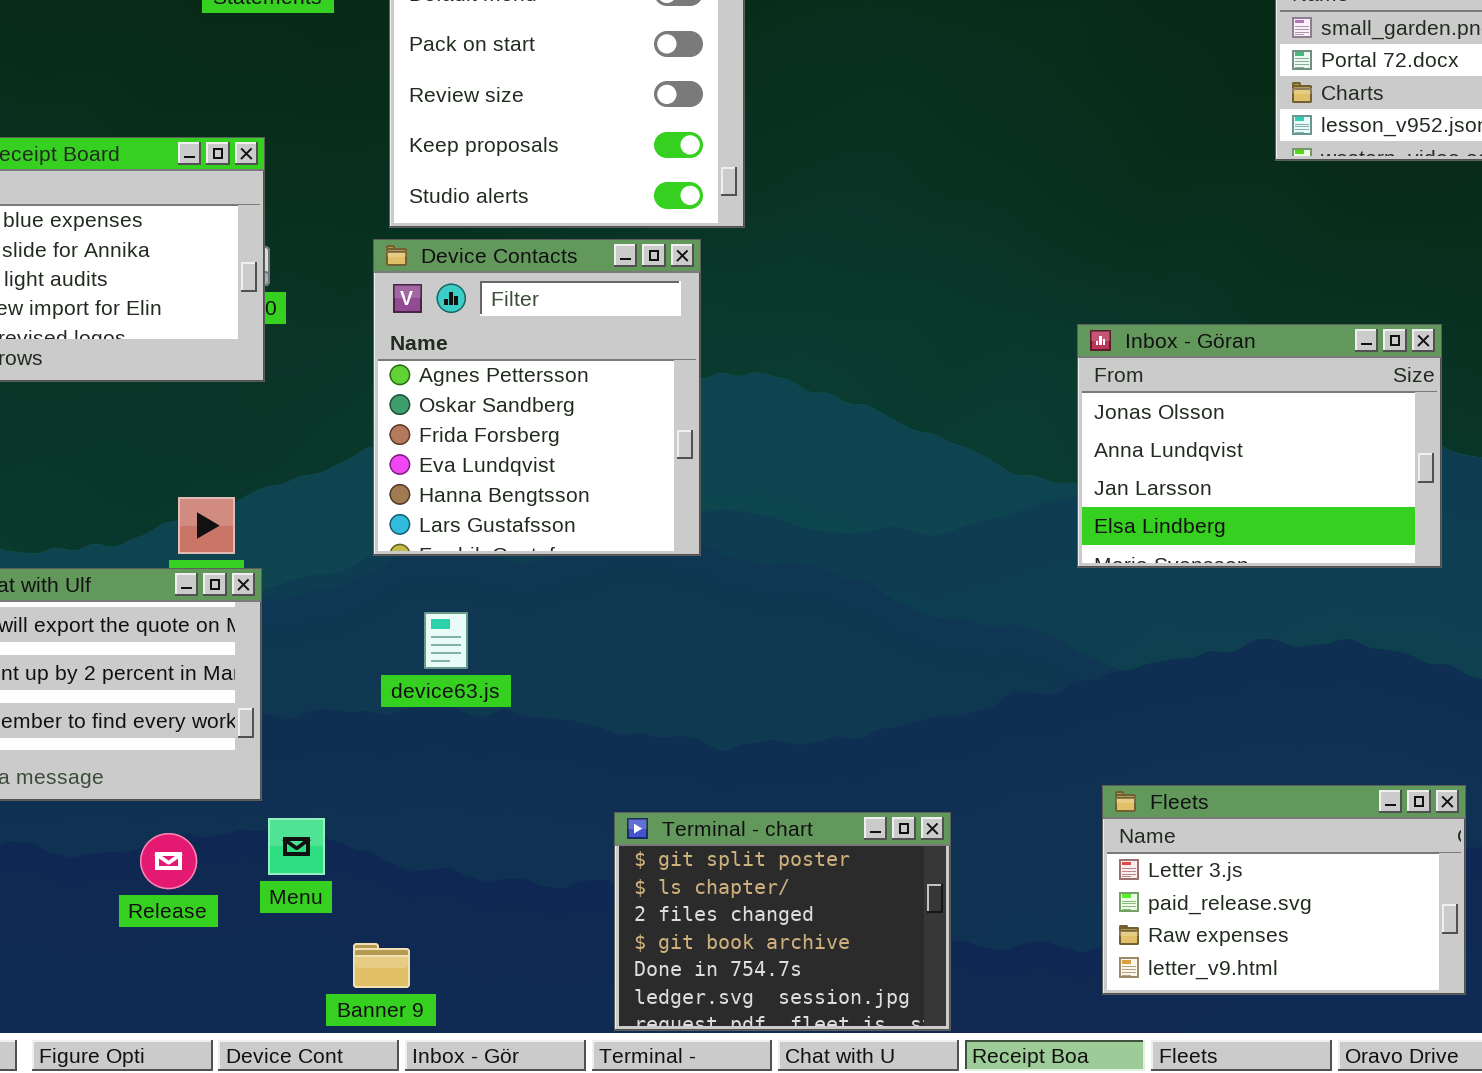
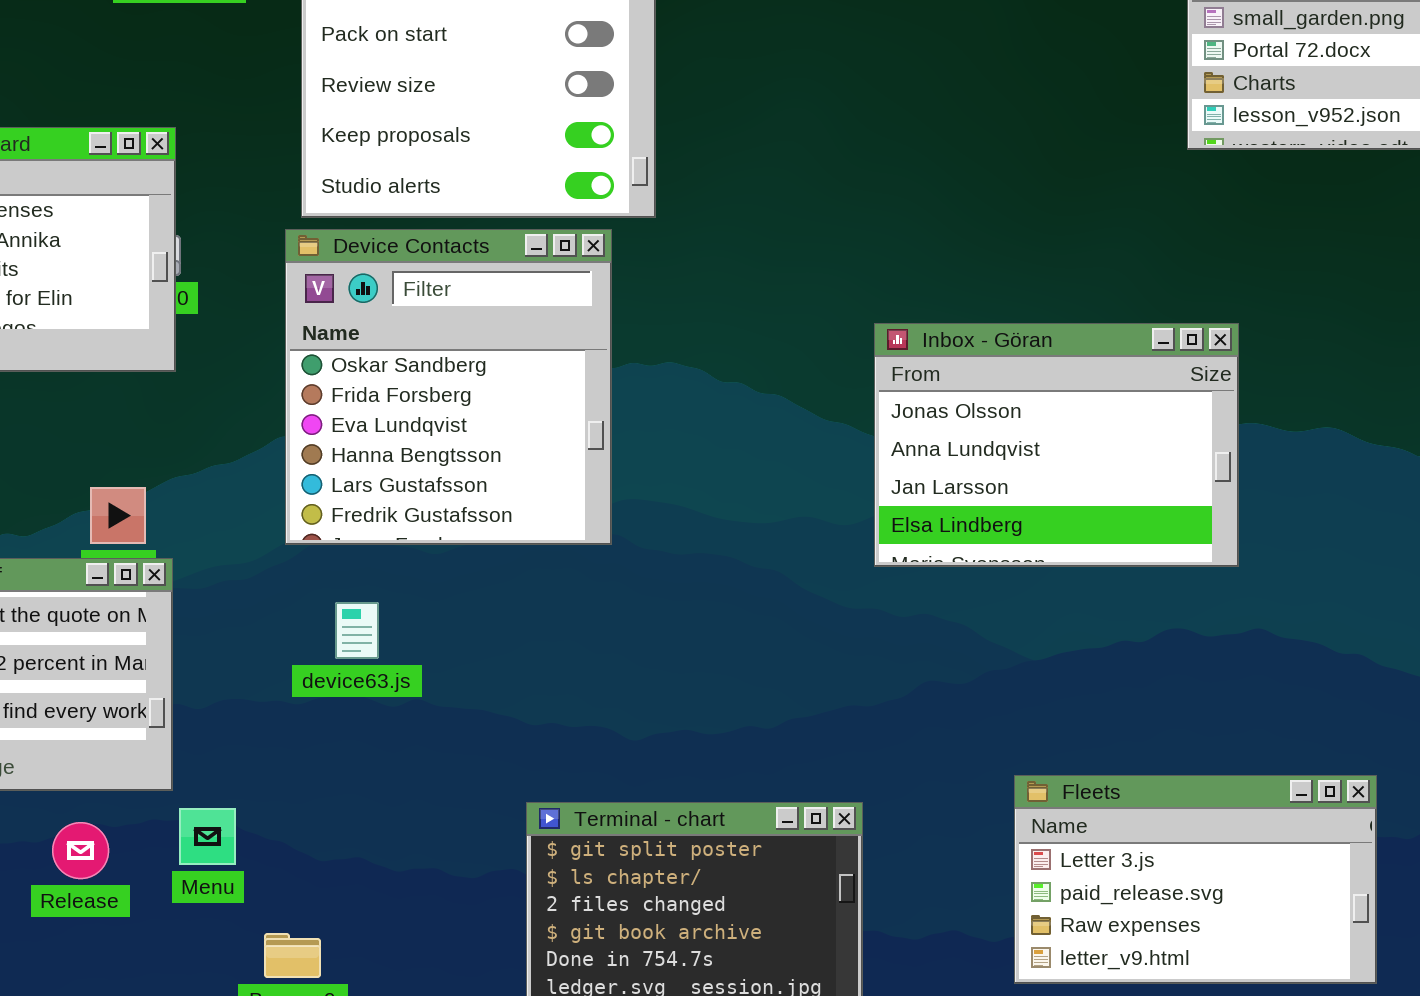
Device Contacts: [373,239,701,556] -> [285,229,612,545], scrolled down 1 row
Inbox - Göran: [1077,324,1442,568] -> [874,323,1239,567], moved

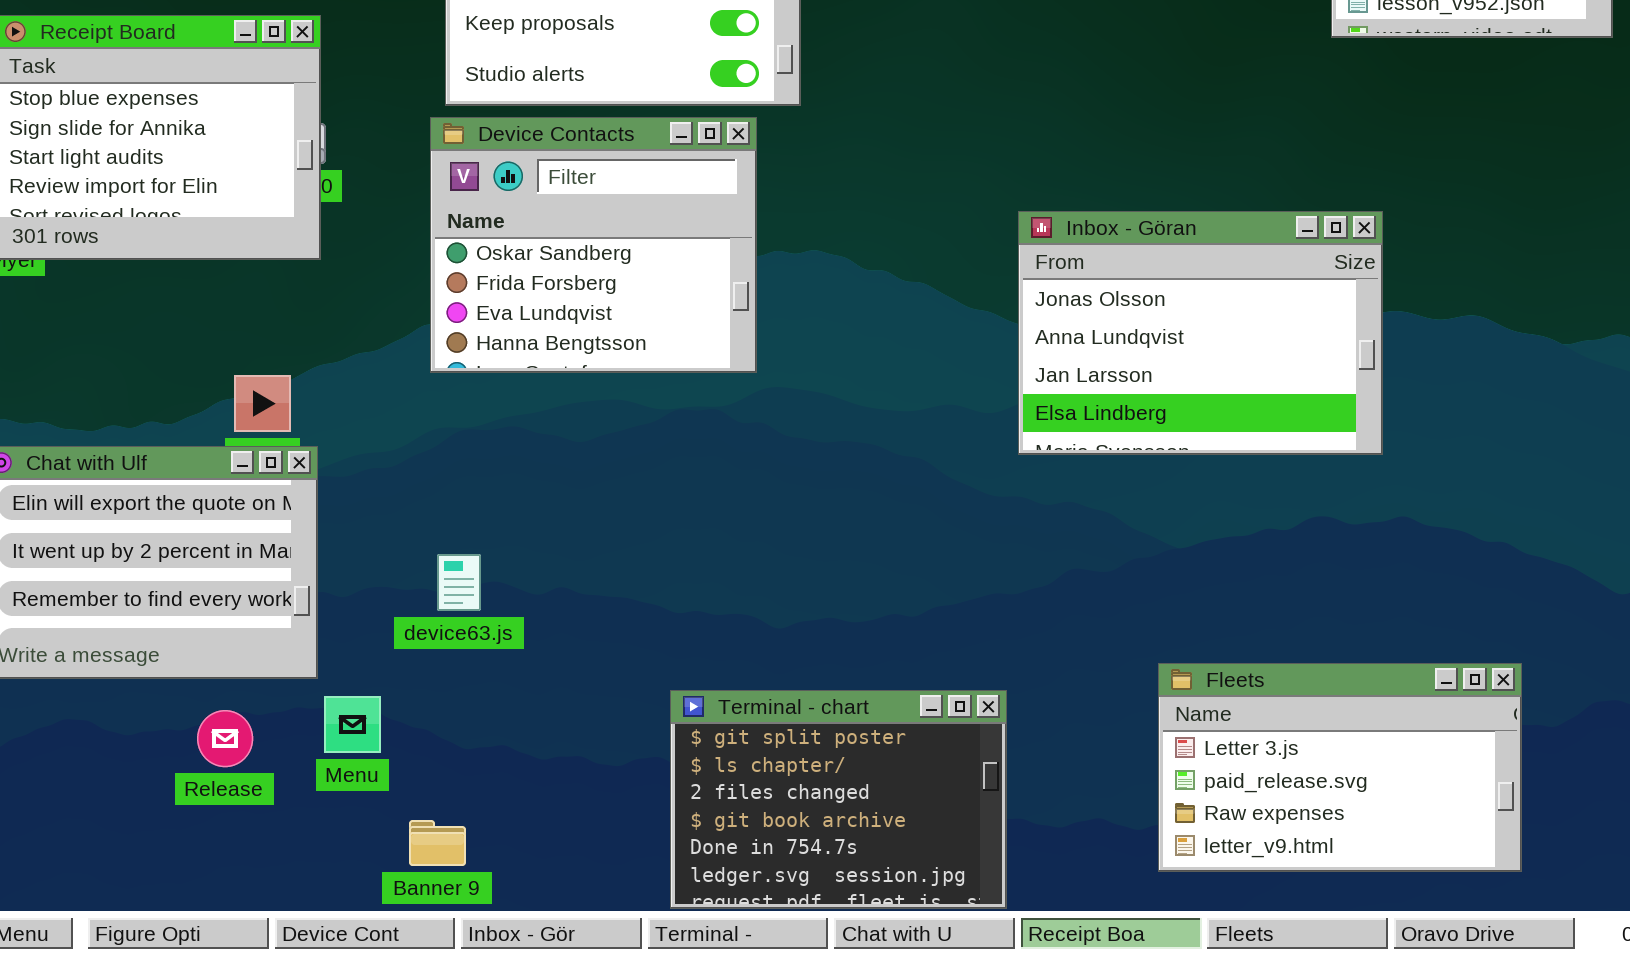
Device Contacts: [285,229,612,545] -> [430,117,757,373], resized
device63.js: [335,602,379,659] -> [437,554,481,611], moved

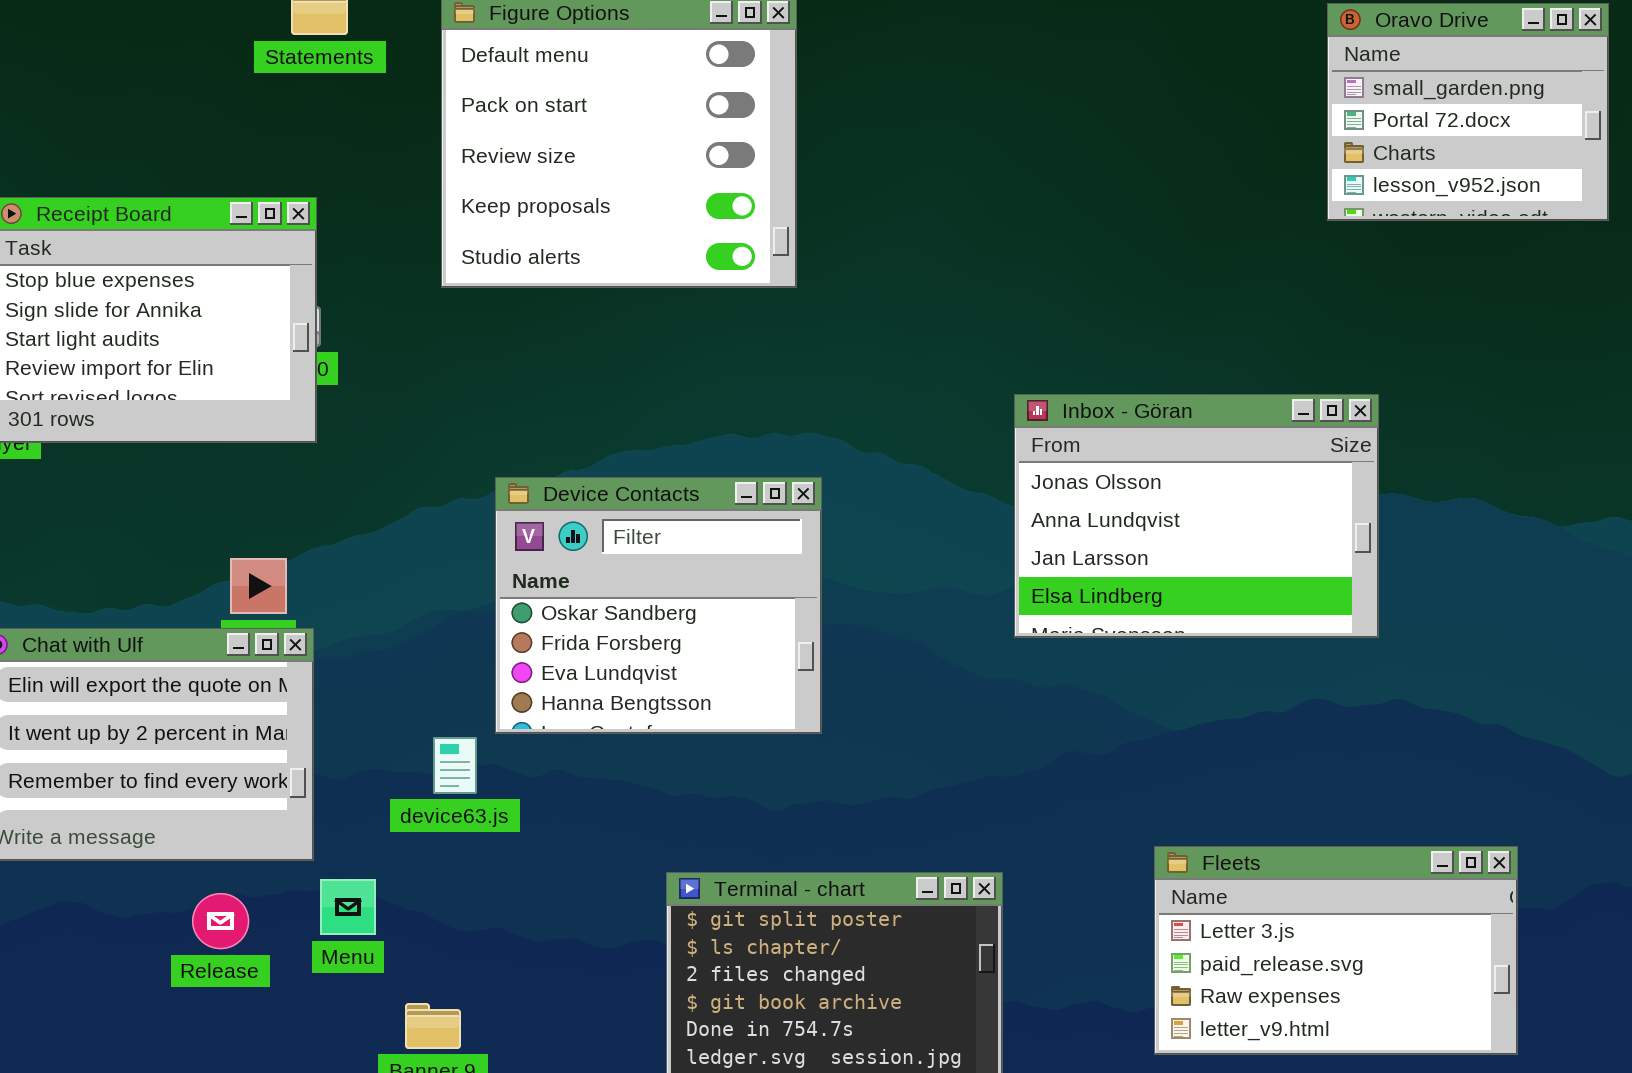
Device Contacts: [430,117,757,373] -> [495,477,822,734], moved

